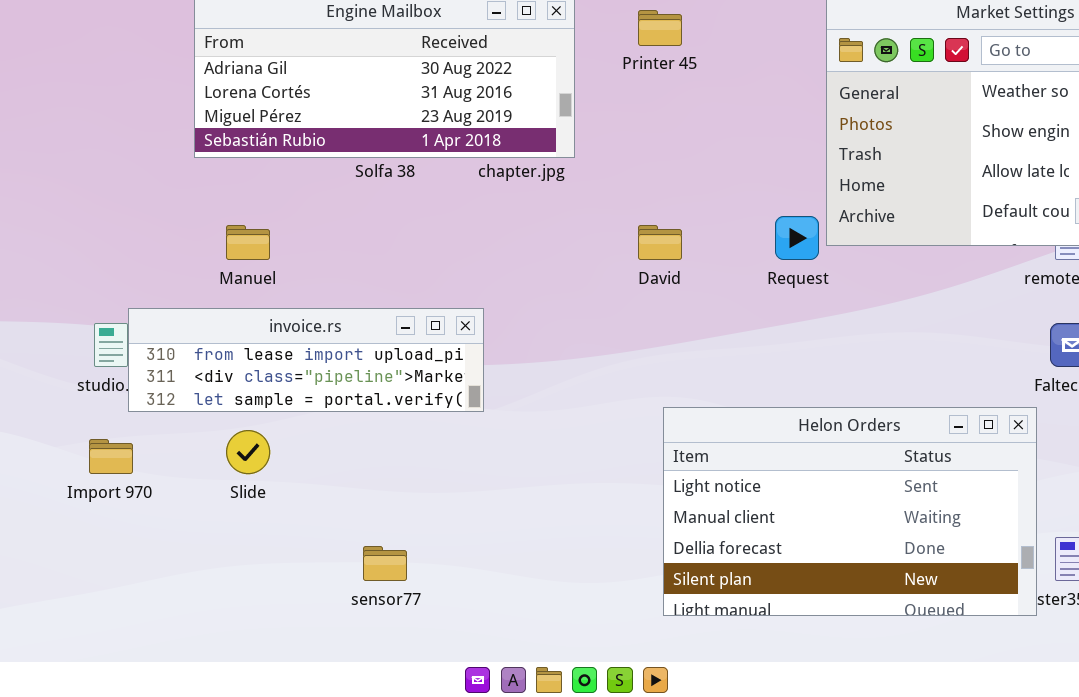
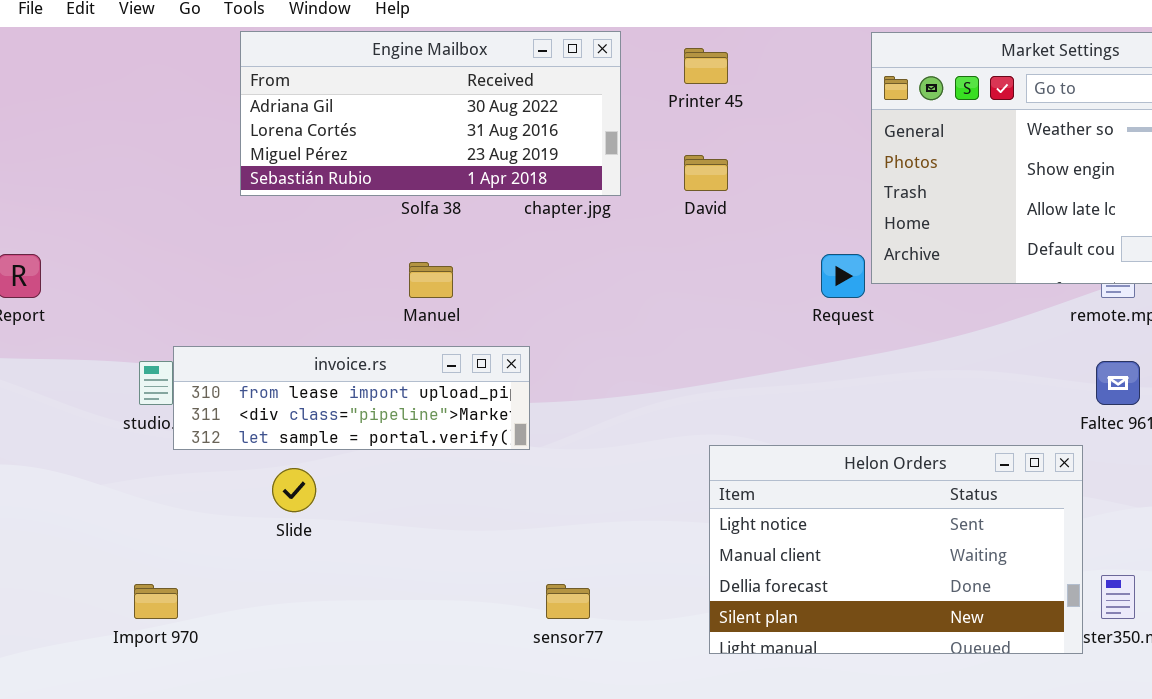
Manuel: [226,225,270,260] -> [409,262,453,298], moved
David: [638,225,682,260] -> [684,155,728,191], moved
Import 970: [89,439,133,474] -> [134,584,178,619], moved
sensor77: [363,546,407,581] -> [546,584,590,619], moved

